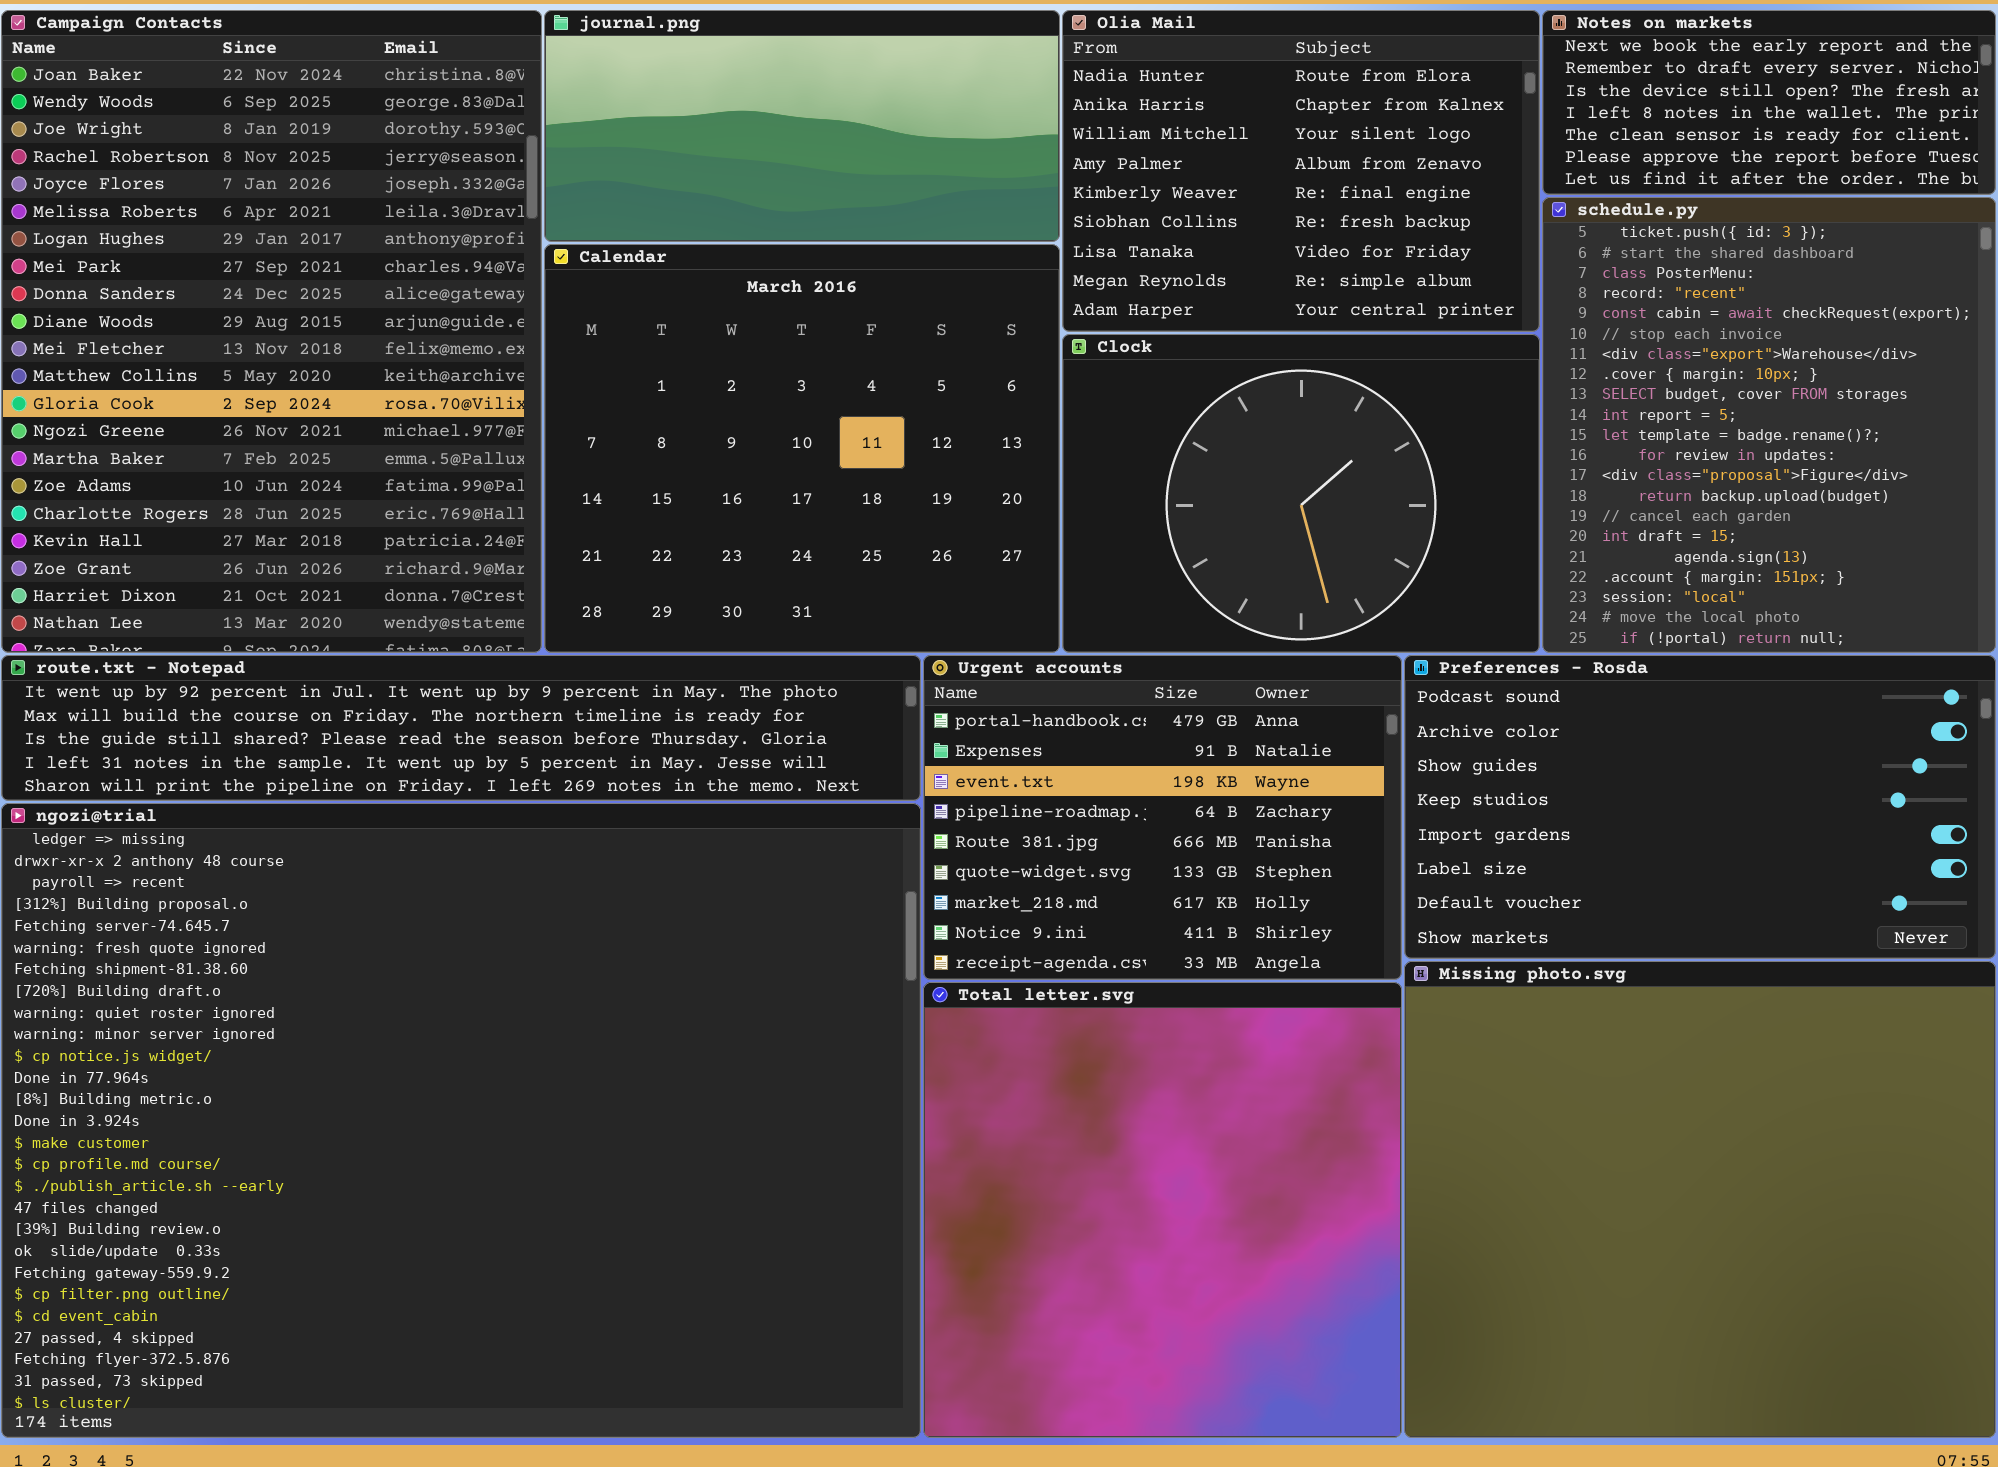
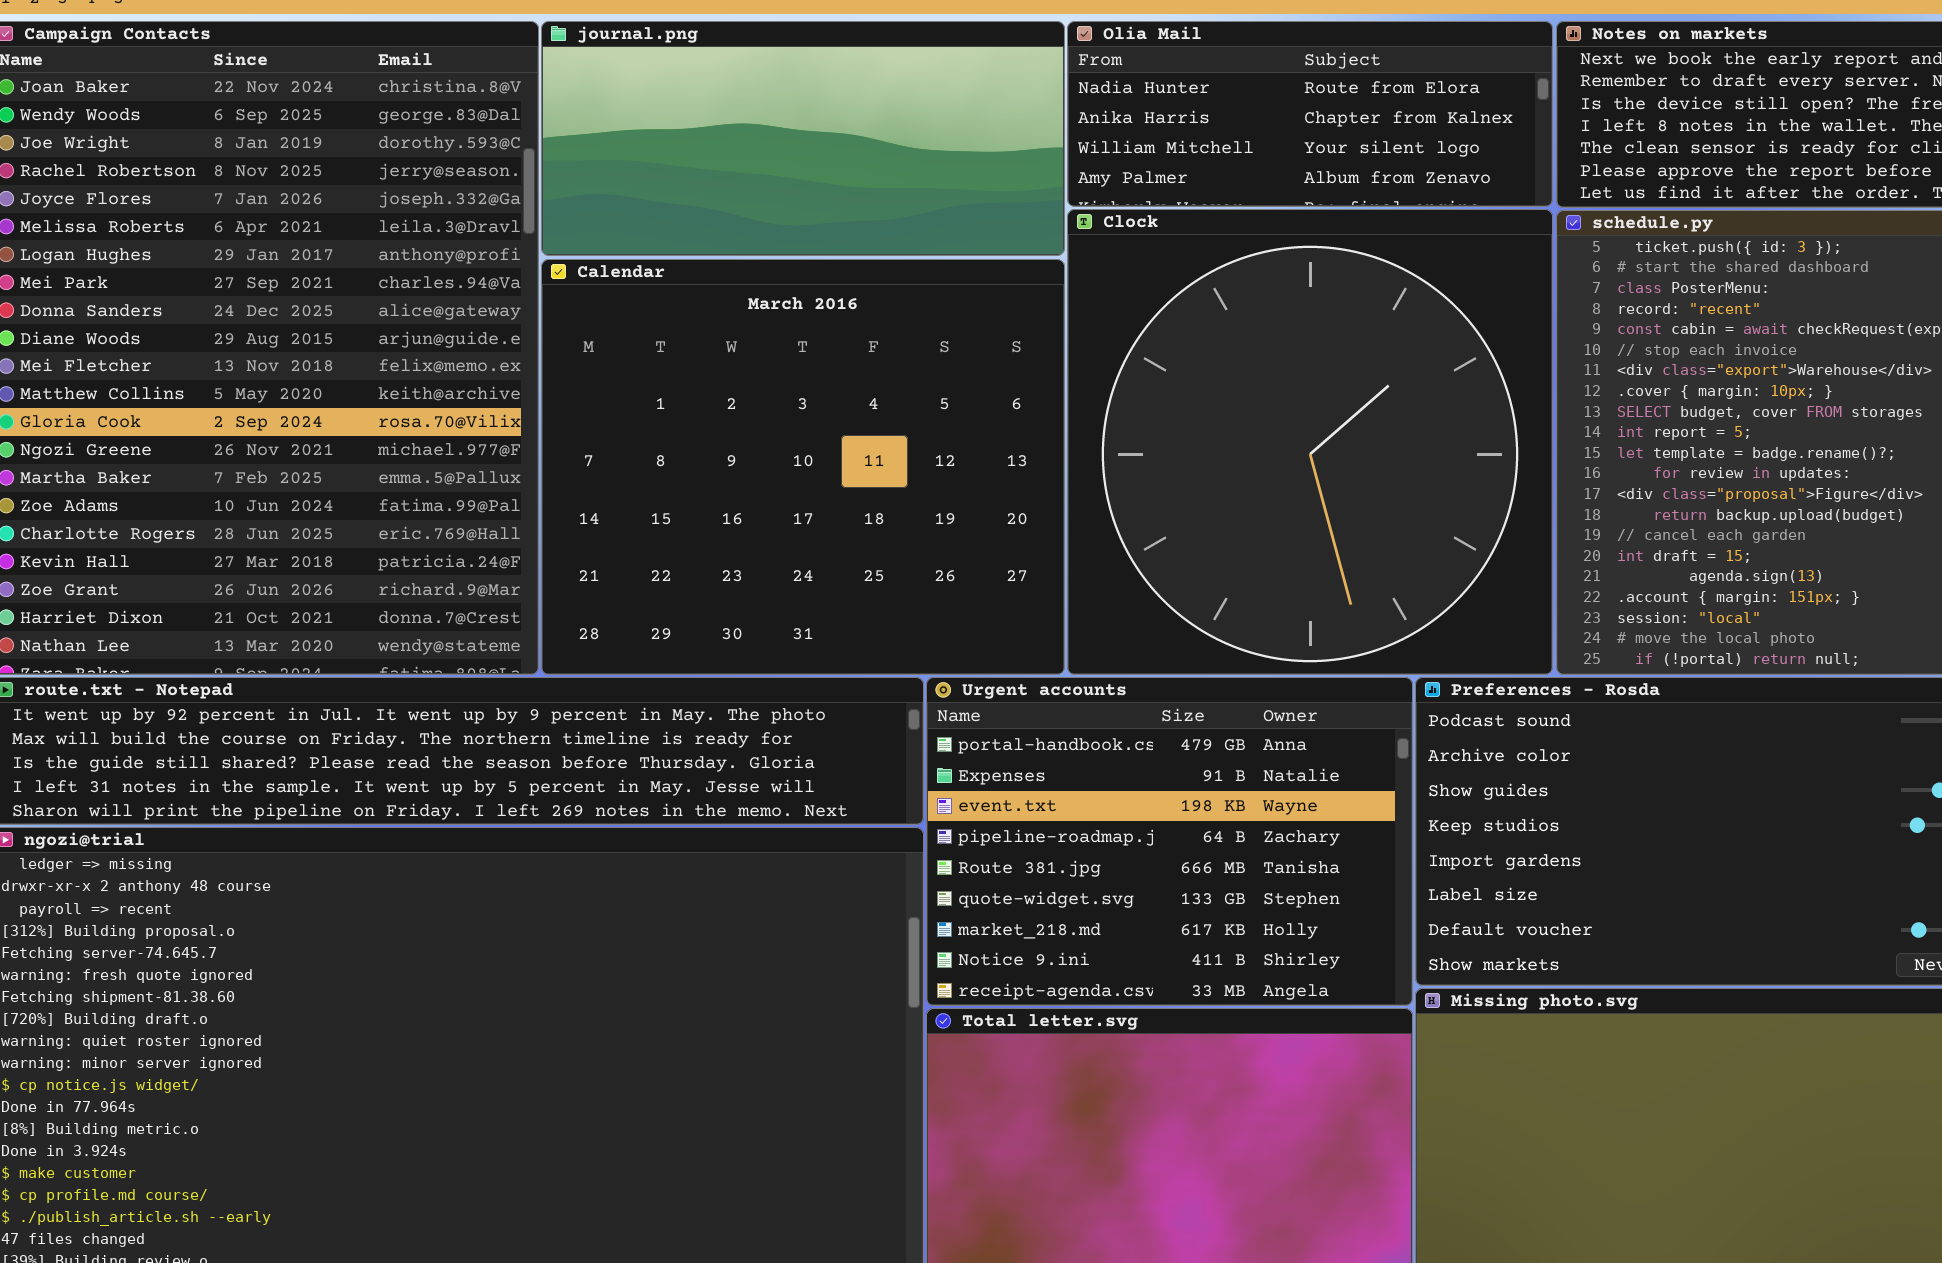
Olia Mail: [1062,10,1540,332] -> [1067,21,1553,207], resized
Clock: [1062,334,1540,653] -> [1067,209,1553,675], resized

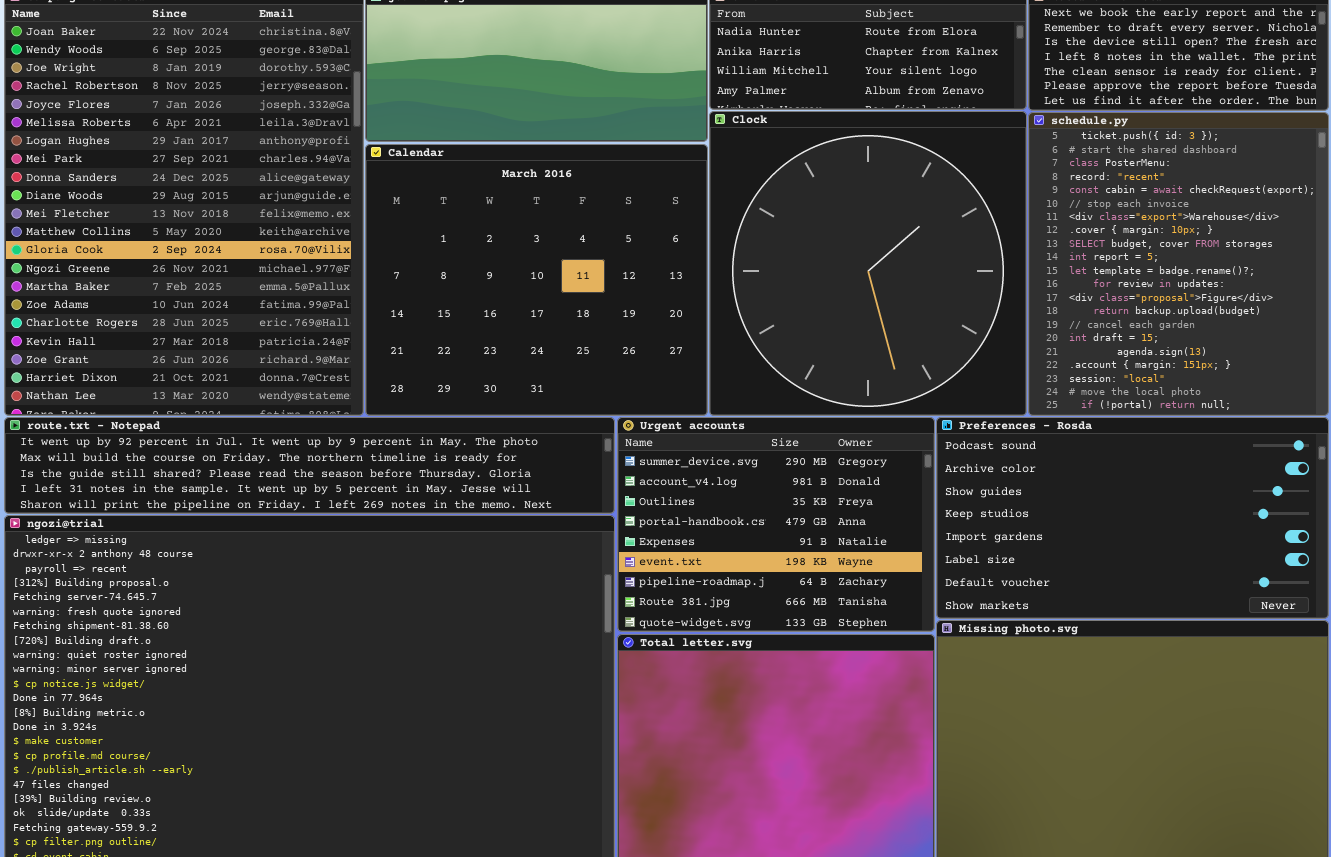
Urgent accounts: [926,677,1413,1006] -> [617,417,935,632], scrolled up 3 rows

